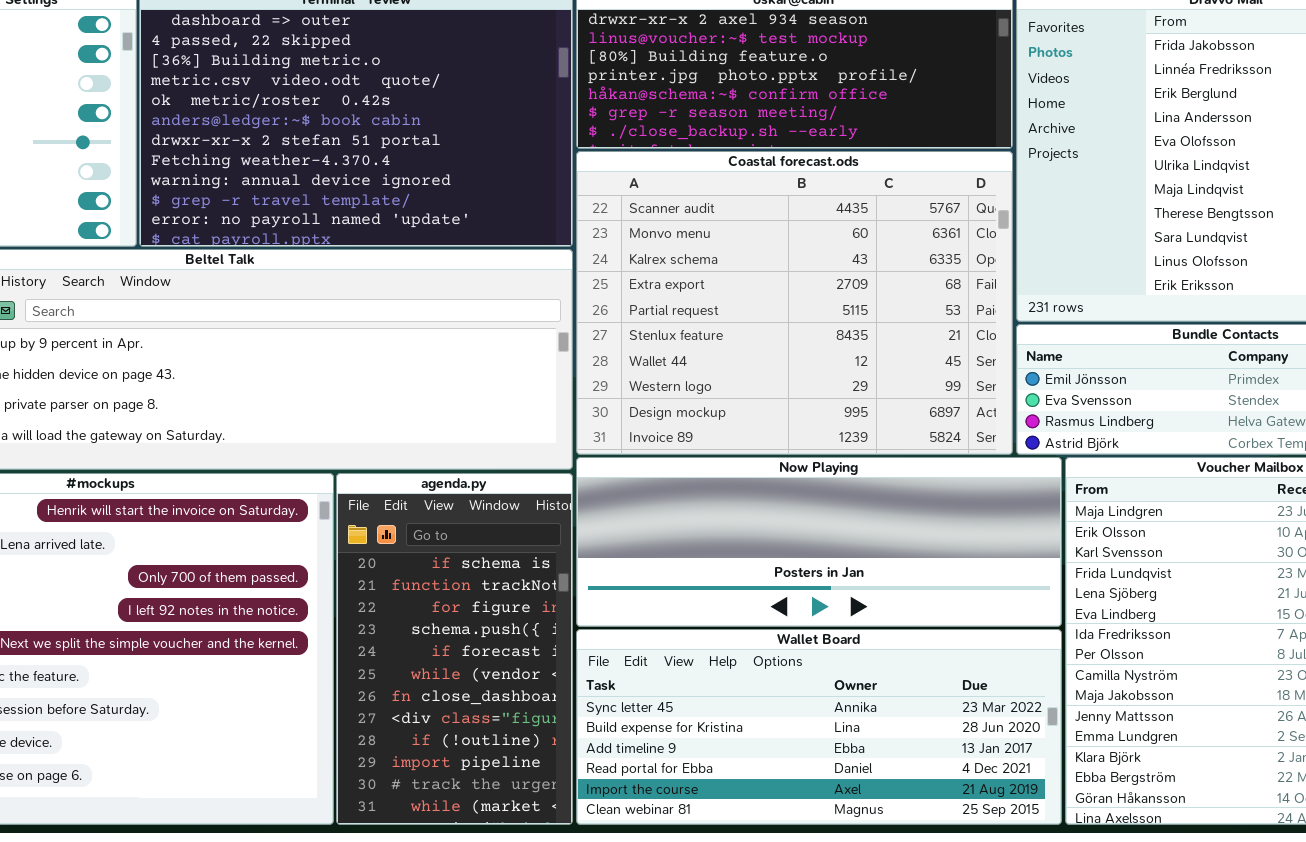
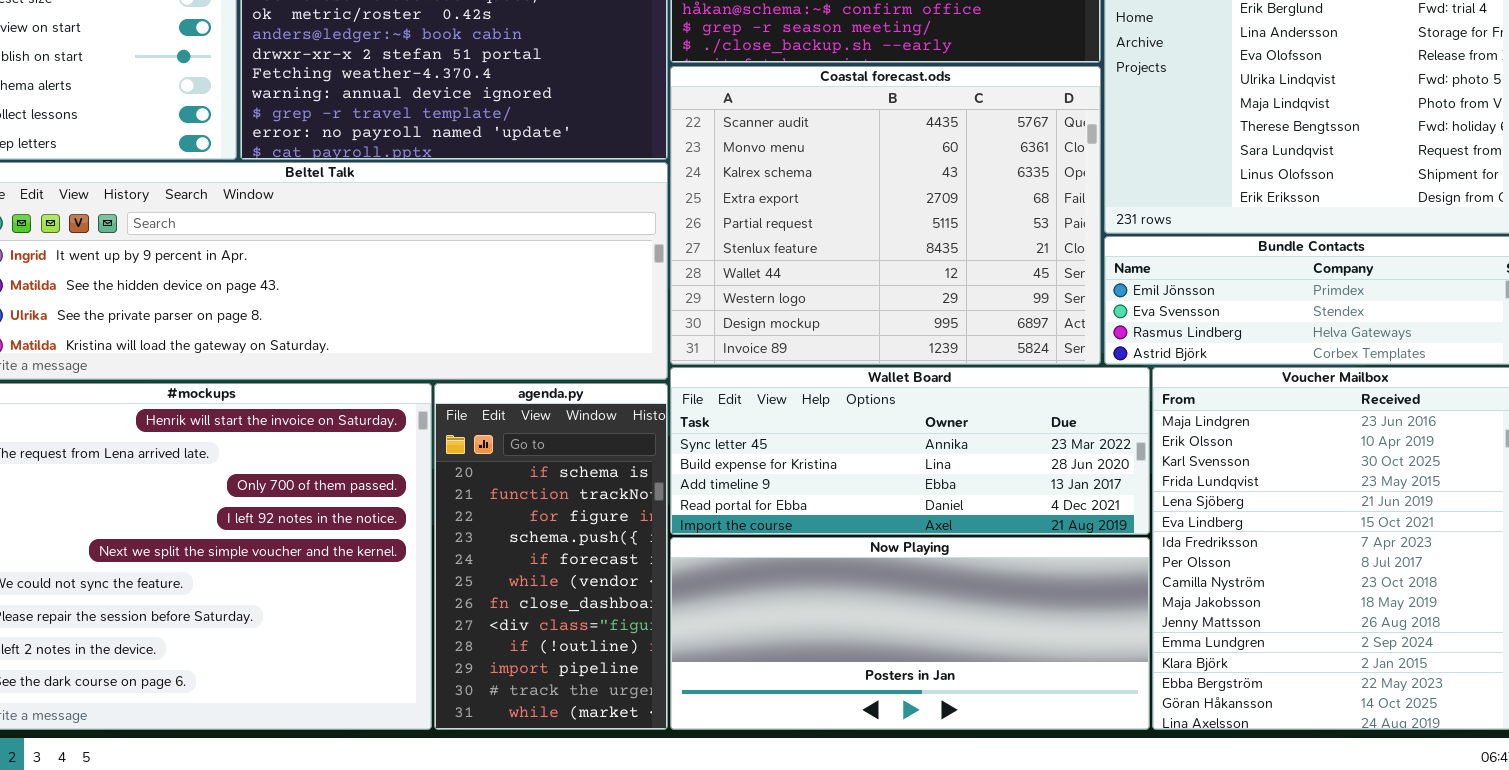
Now Playing: [576,457,1062,627] -> [670,537,1150,730], moved, resized
Wallet Board: [576,629,1062,825] -> [670,367,1150,535], moved, resized

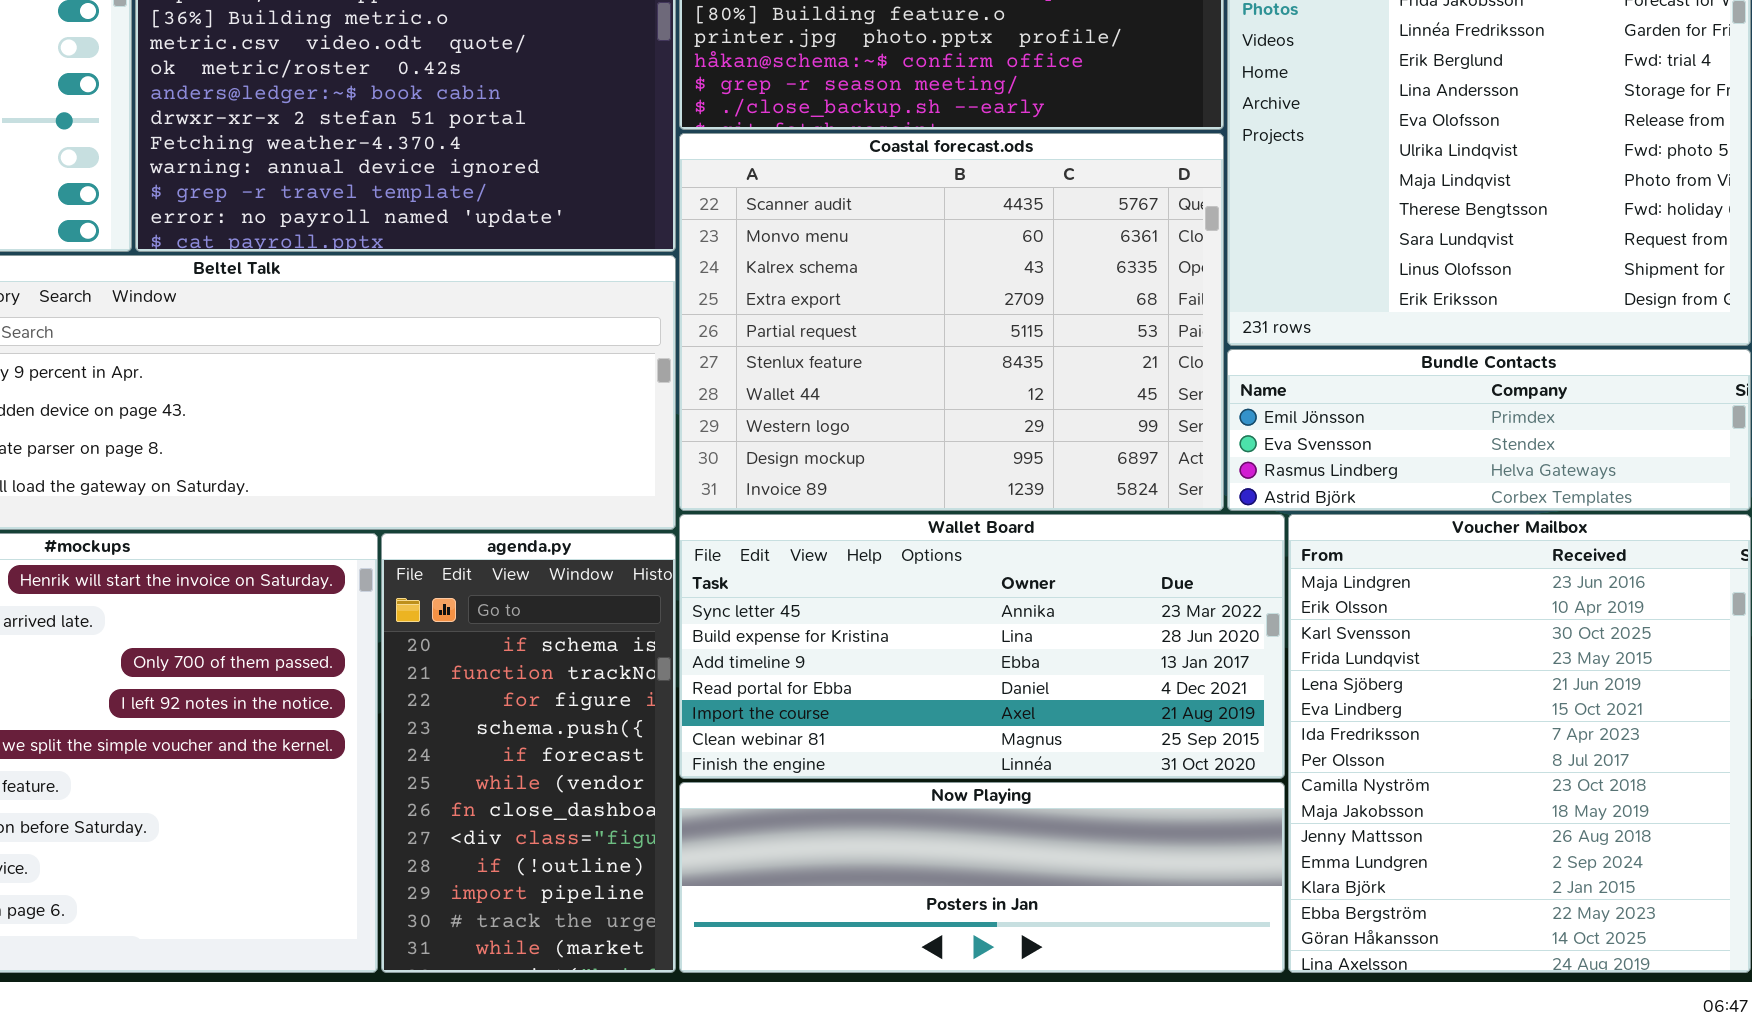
Wallet Board: [670,367,1150,535] -> [679,514,1285,779], resized
Now Playing: [670,537,1150,730] -> [679,782,1285,973], resized

